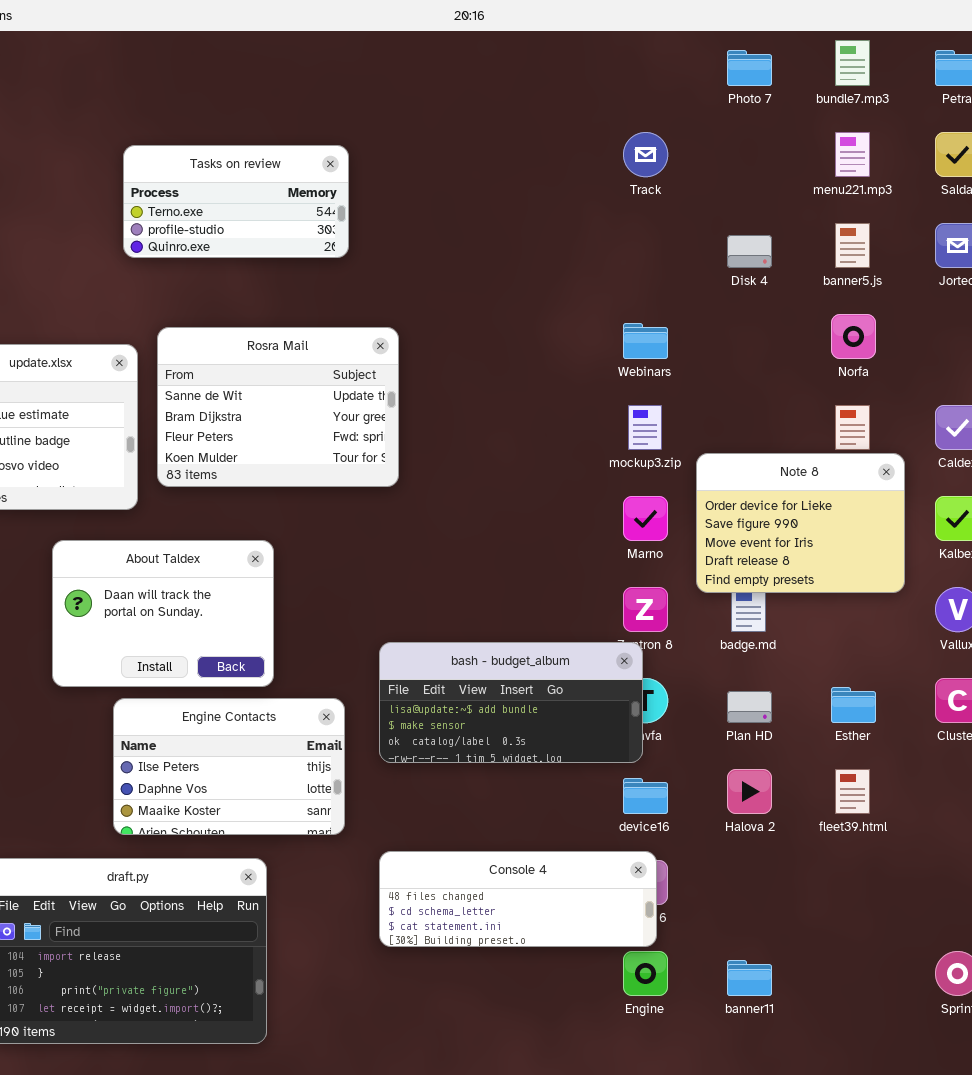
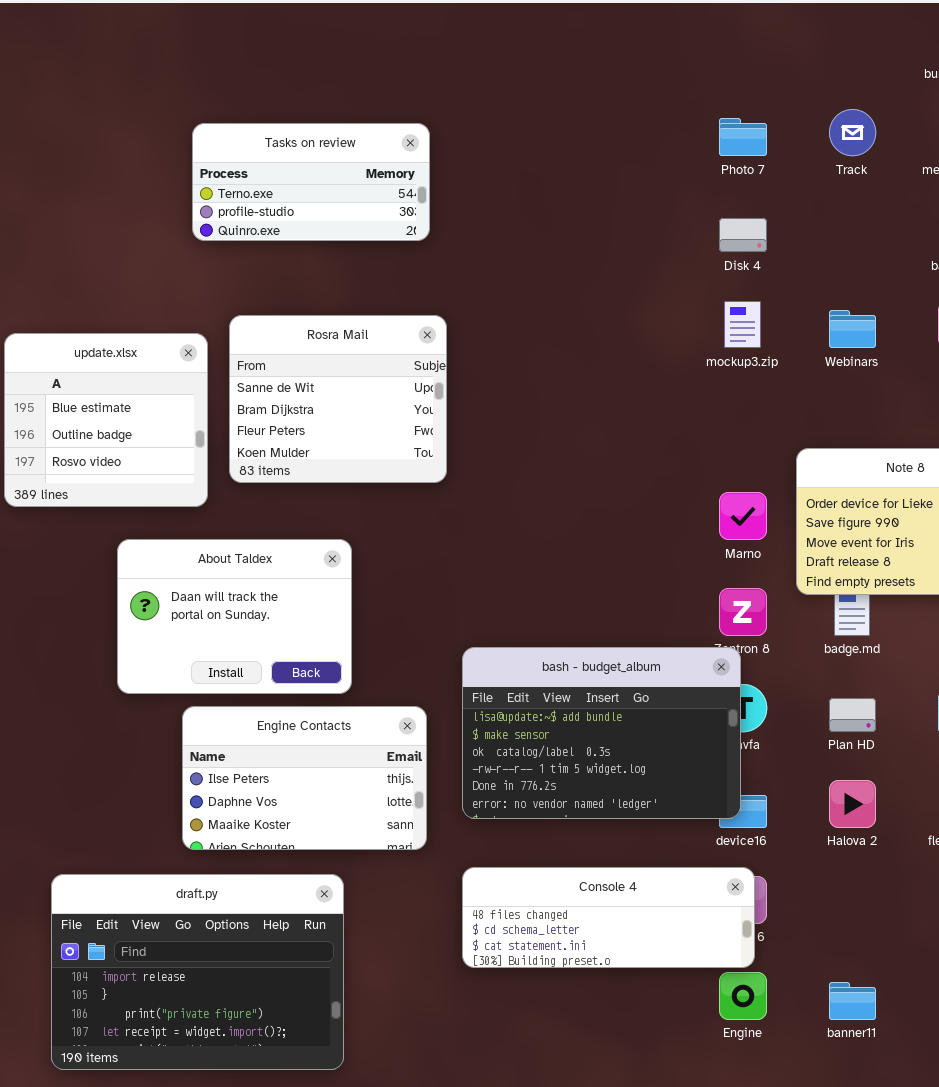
Photo 7: [727,50,772,86] -> [719,118,767,156], moved
Track: [623,132,668,177] -> [829,109,876,156], moved
Disk 4: [727,235,772,268] -> [719,218,767,252], moved
Webinars: [623,323,668,359] -> [829,310,876,348], moved
Rosra Mail: [157,327,399,487] -> [229,315,447,483], resized
mockup3.zip: [628,405,662,450] -> [724,301,761,348], moved
bash - budget_album: [379,642,643,763] -> [462,647,741,819], resized

